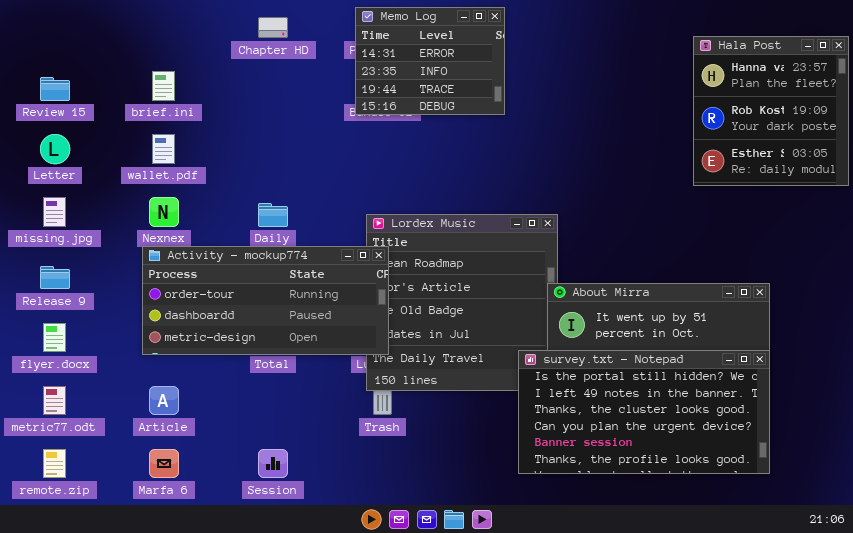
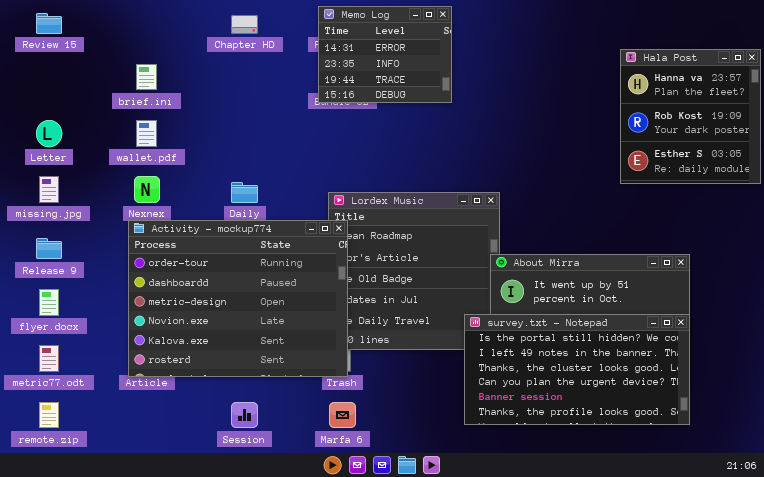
Hala Post: [693,36,849,186] -> [620,49,761,184], moved
Review 15: [40,77,70,101] -> [36,13,62,34], moved
Activity - mockup774: [142,246,389,355] -> [128,220,348,377], resized
Marfa 6: [149,449,179,478] -> [329,402,356,428], moved

